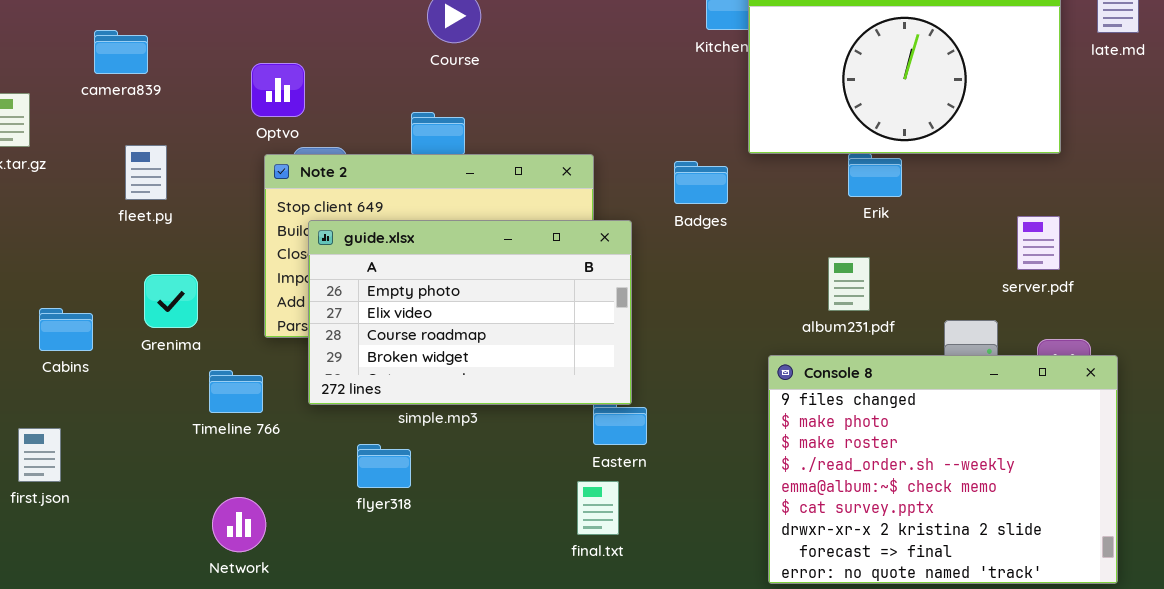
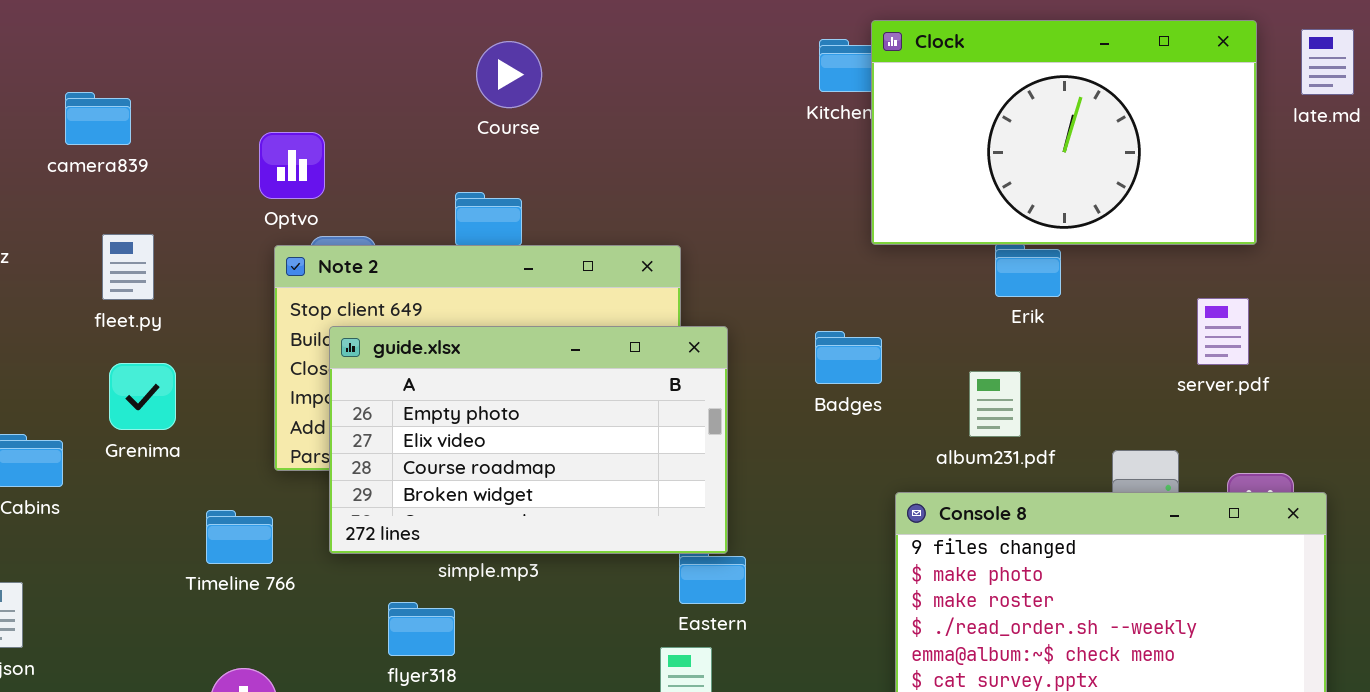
Badges: [674,161,728,204] -> [815,331,882,384], moved
server.pdf: [1017,216,1060,270] -> [1197,298,1249,365], moved
Grenima: [144,274,198,328] -> [109,363,176,430], moved

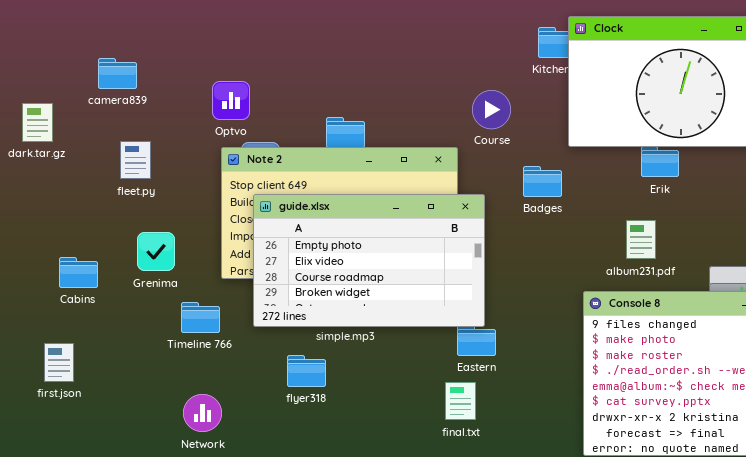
Course: [476,41,542,108] -> [472,90,511,129], moved
Badges: [815,331,882,384] -> [523,166,562,197], moved
Grenima: [109,363,176,430] -> [137,232,175,271], moved

